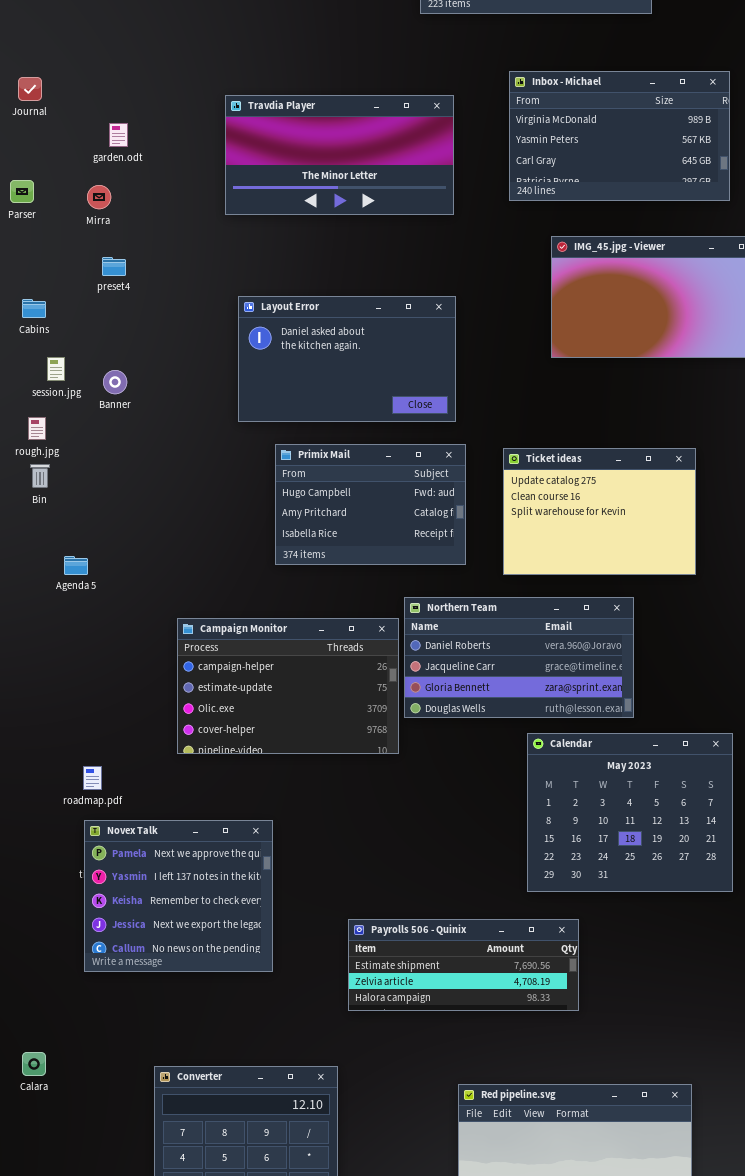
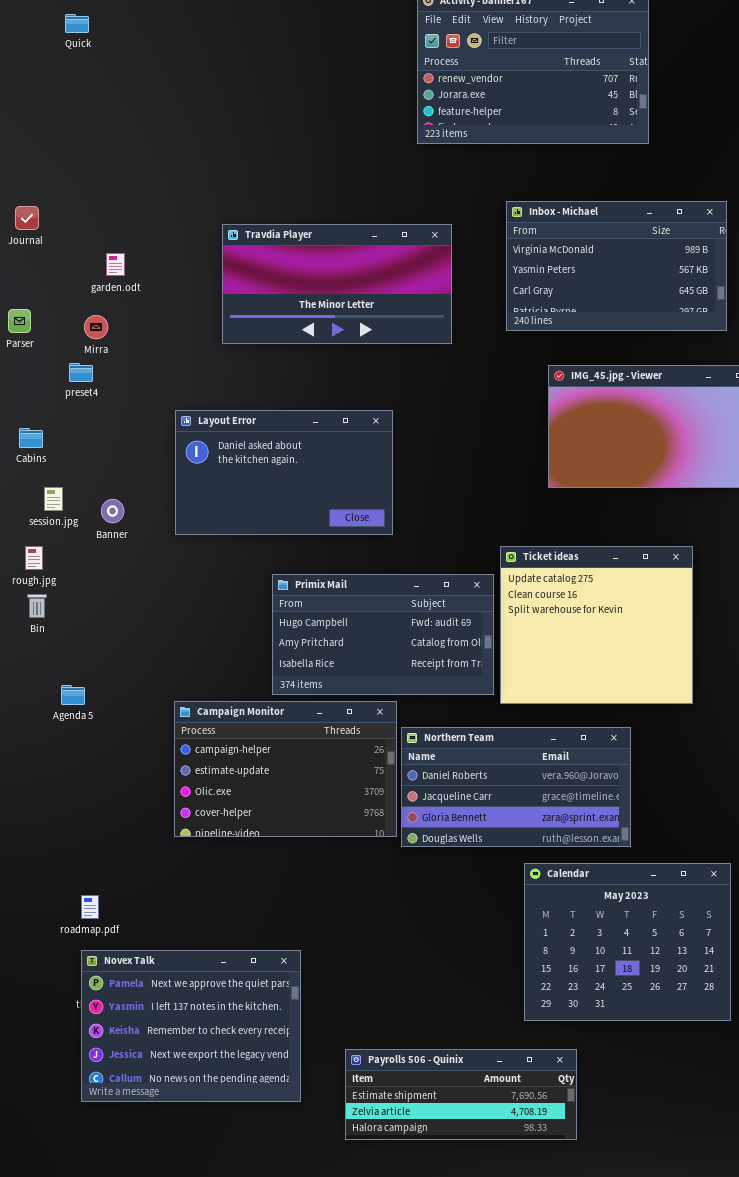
preset4: [102,257,126,276] -> [69,363,93,382], moved
Layout Error: [238,296,456,422] -> [175,410,393,535], moved
Primix Mail: [275,444,466,565] -> [272,574,494,695], resized
Ticket ideas: [503,448,696,575] -> [500,546,693,704], resized
Campaign Monitor: [177,618,399,754] -> [174,701,397,837], moved
Novex Talk: [84,820,273,972] -> [81,950,301,1102], resized

